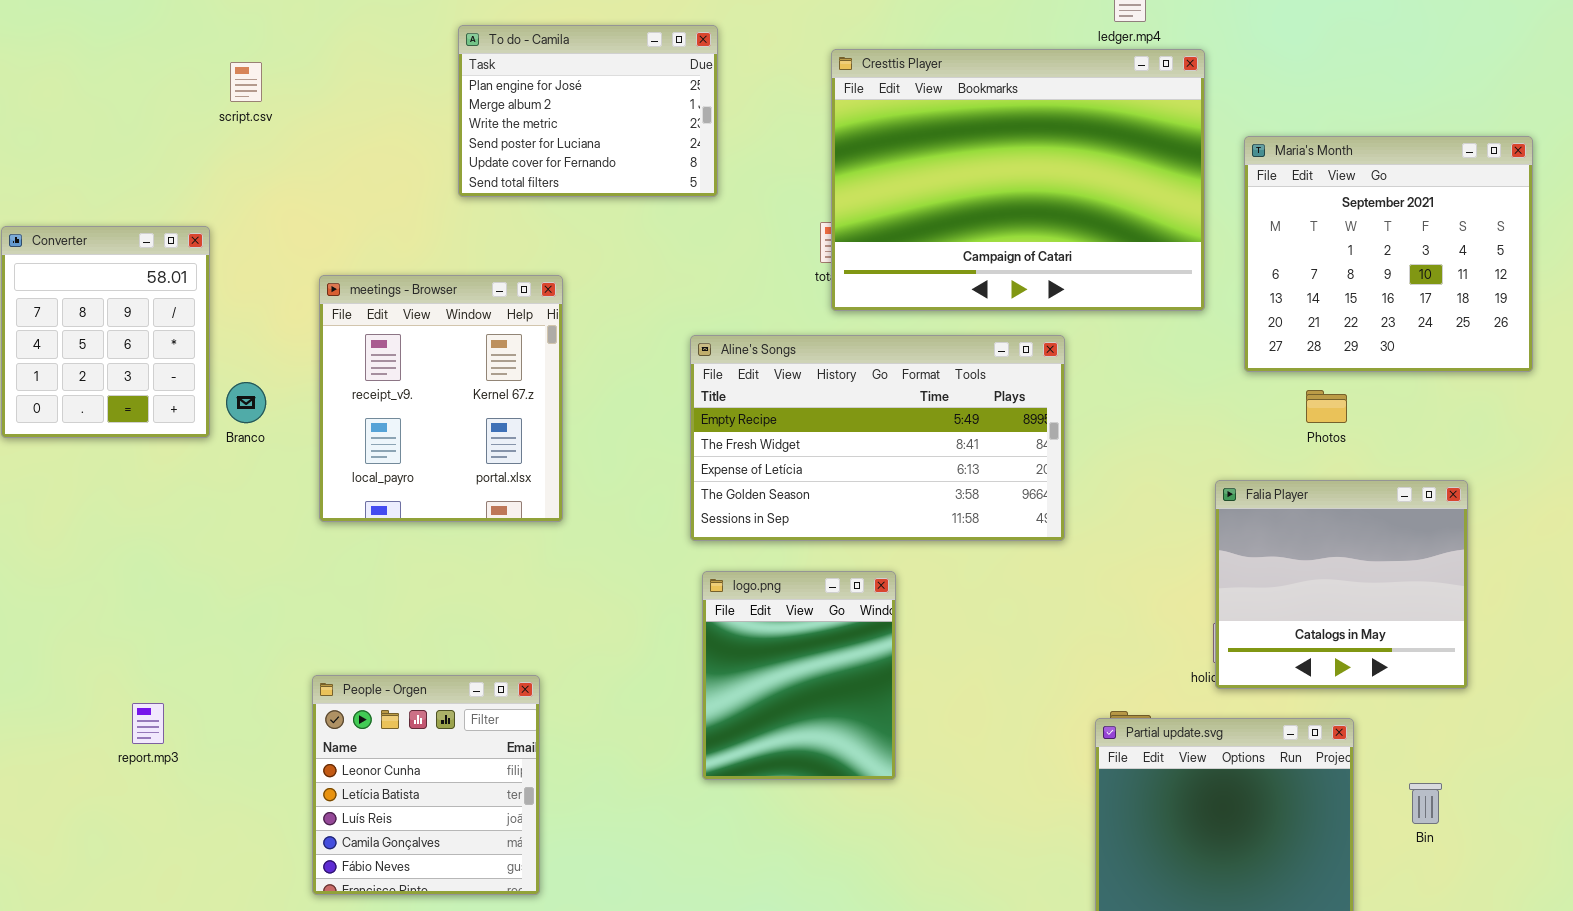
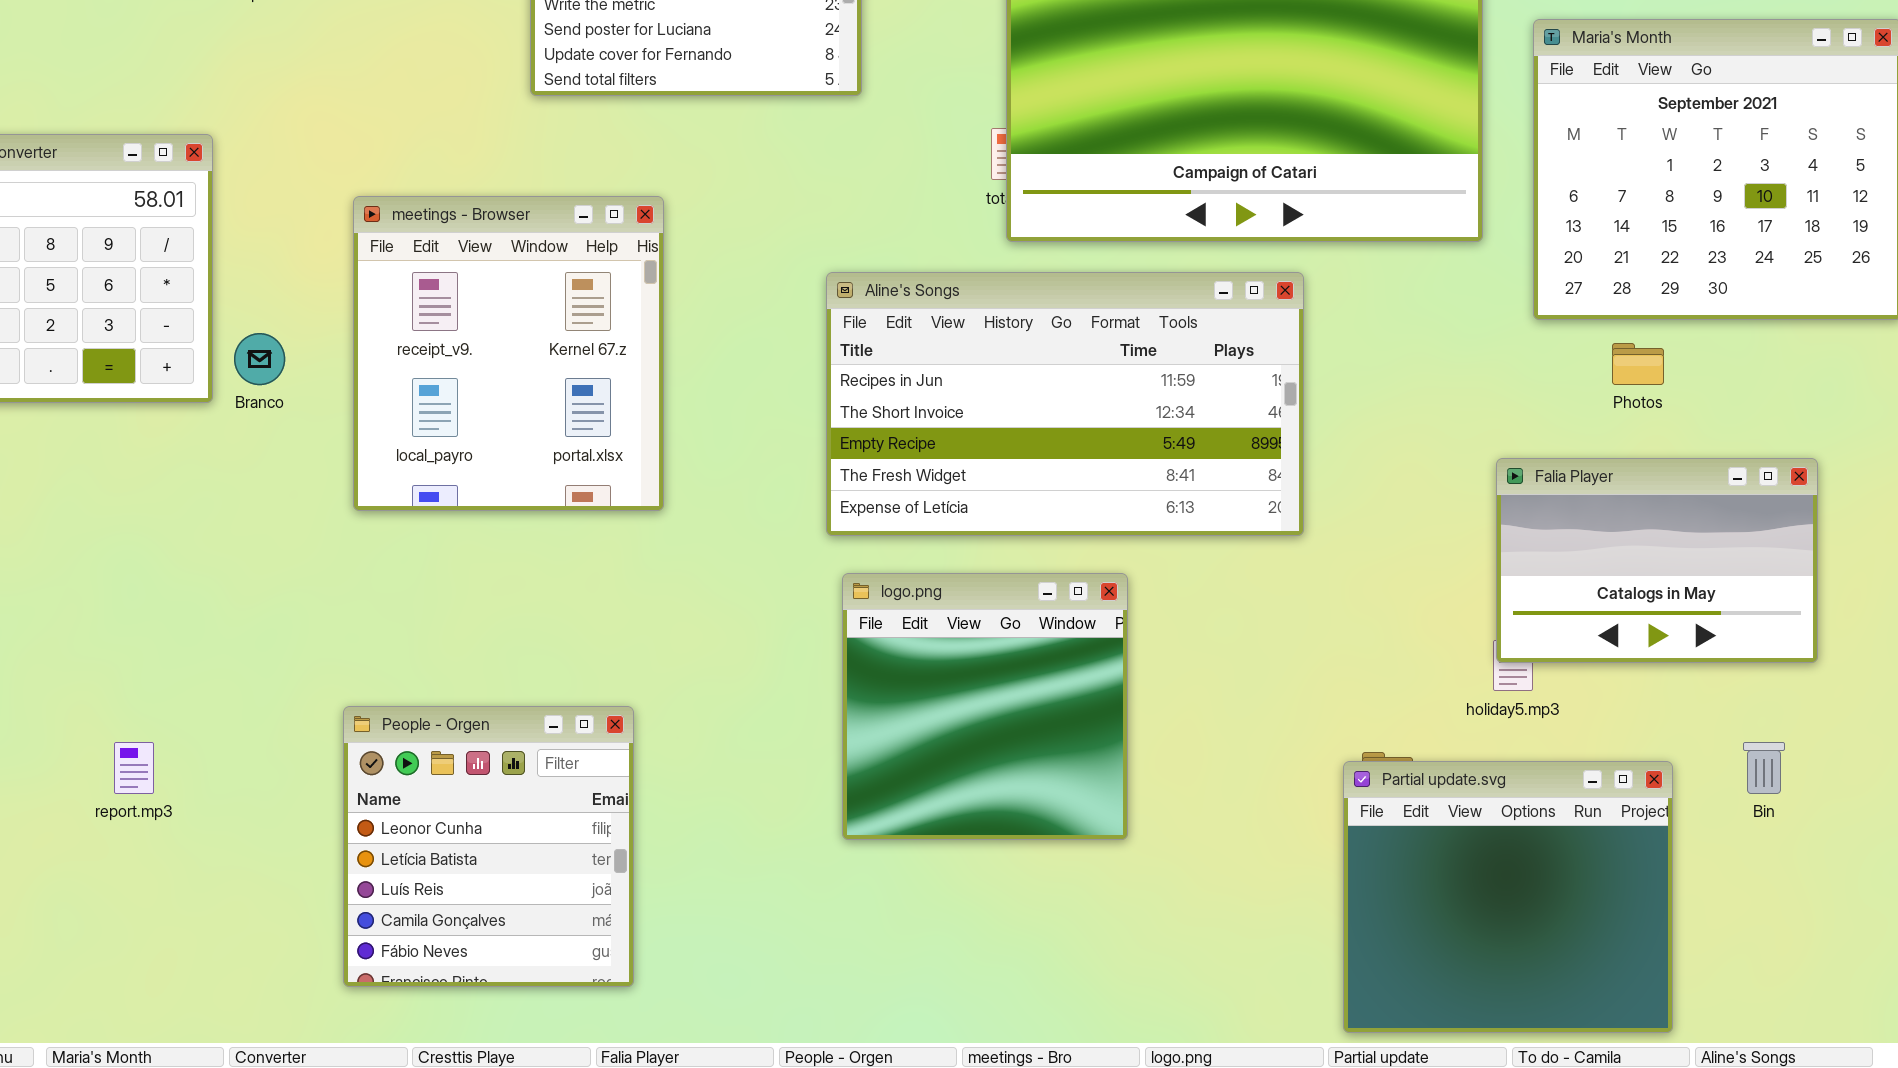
Aline's Songs: [690,335,1065,541] -> [826,272,1304,536], scrolled up 2 rows
Falia Player: [1215,480,1468,689] -> [1496,458,1818,663], resized
logo.png: [702,571,896,780] -> [842,573,1128,840], resized
Bin: [1409,783,1442,824] -> [1743,742,1785,794], moved

